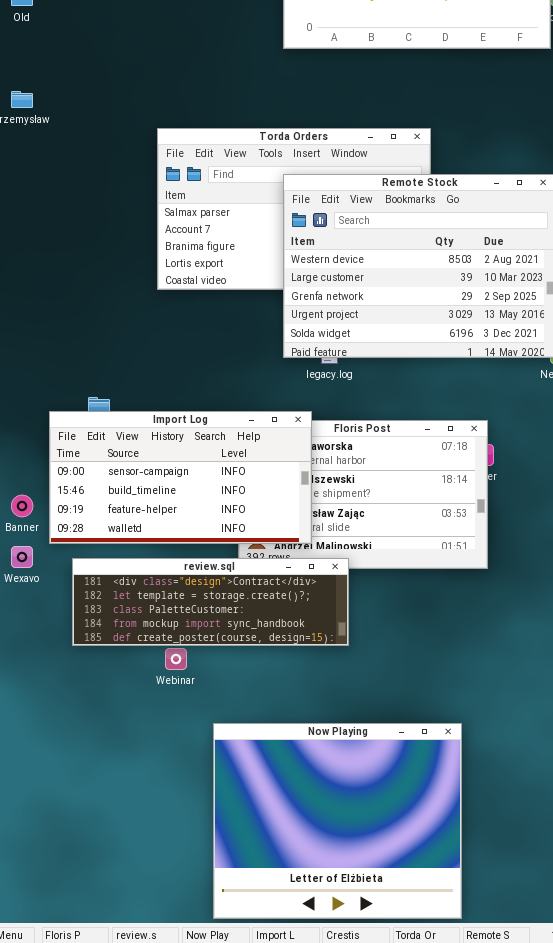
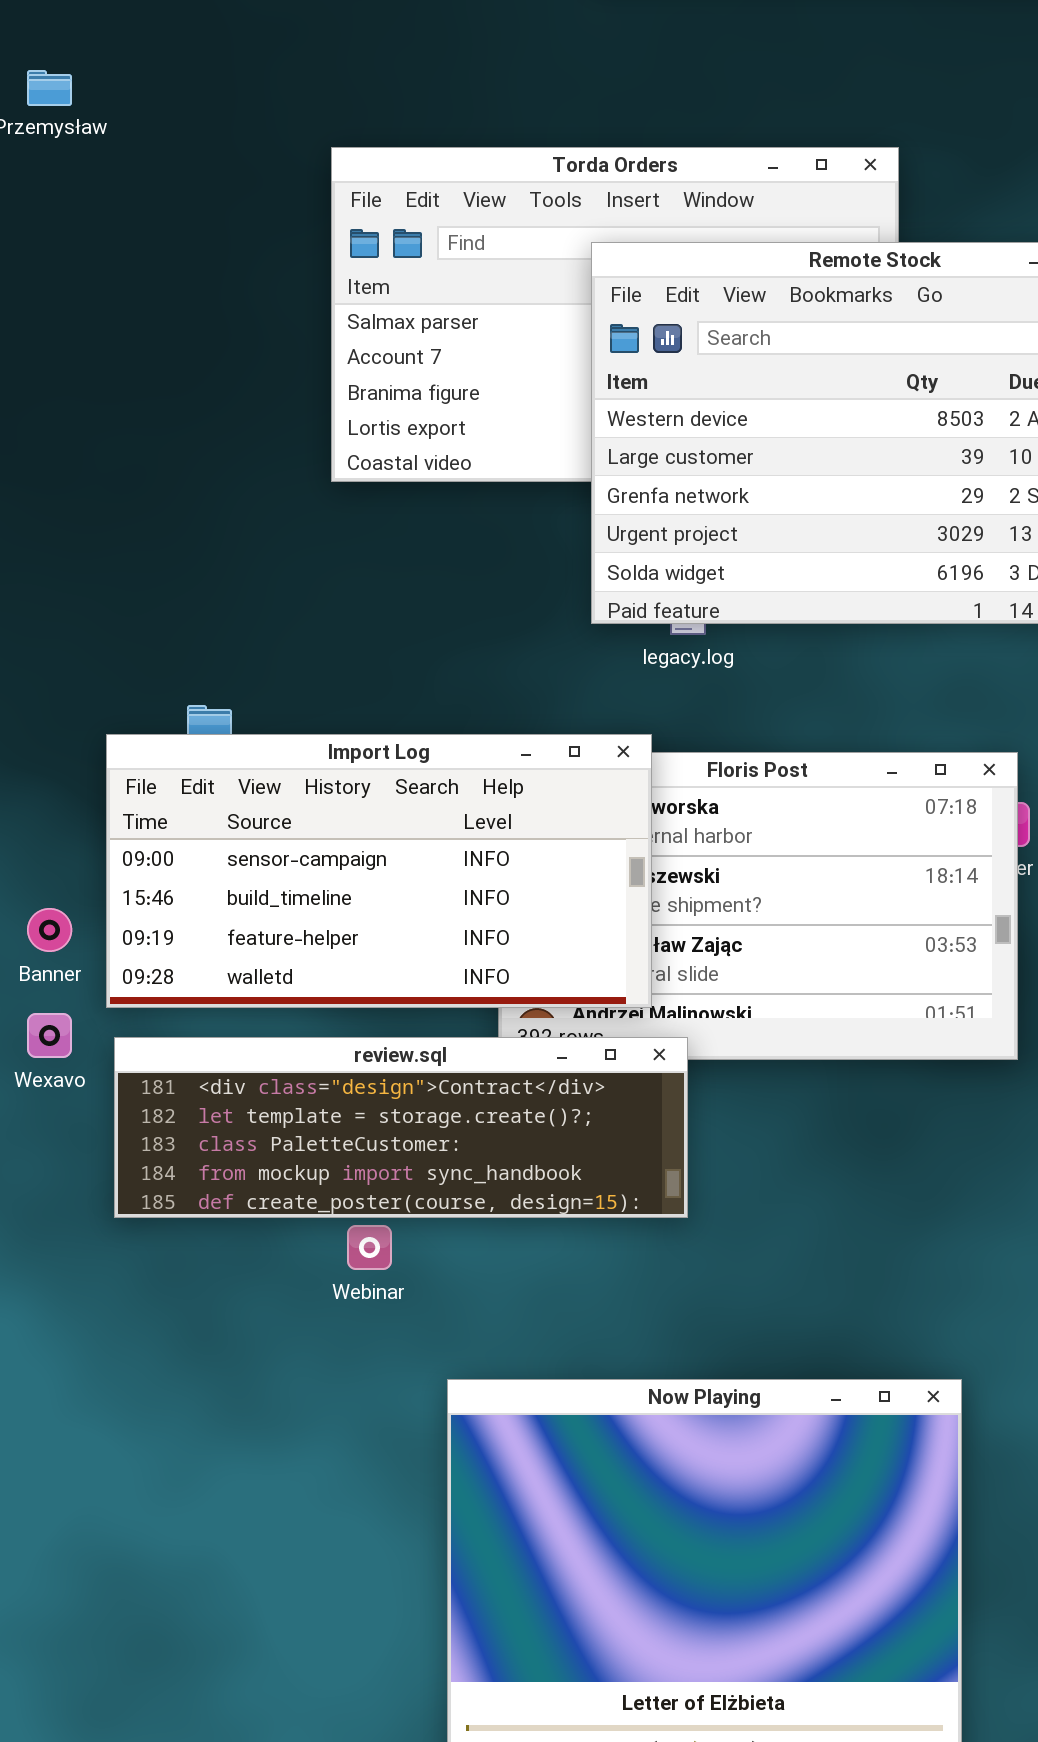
review.sql: [72,558,349,646] -> [114,1037,688,1218], moved

